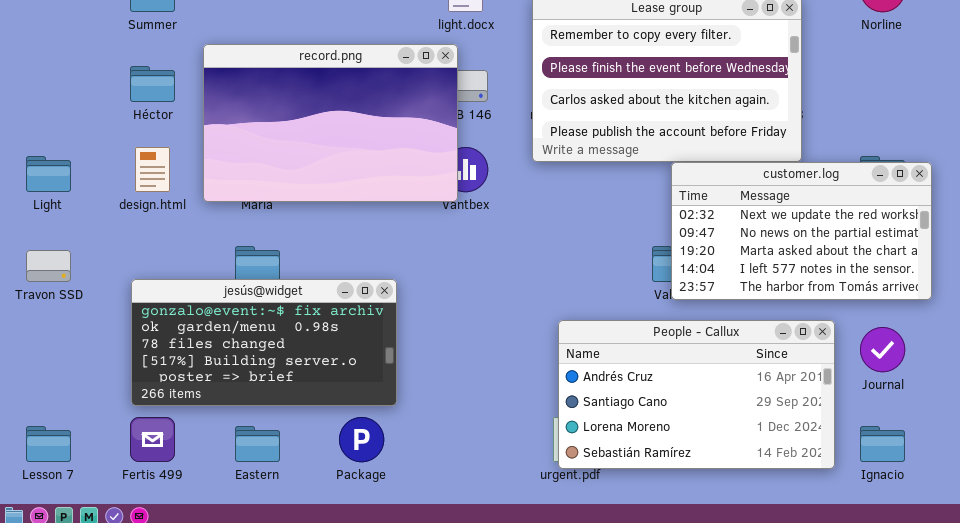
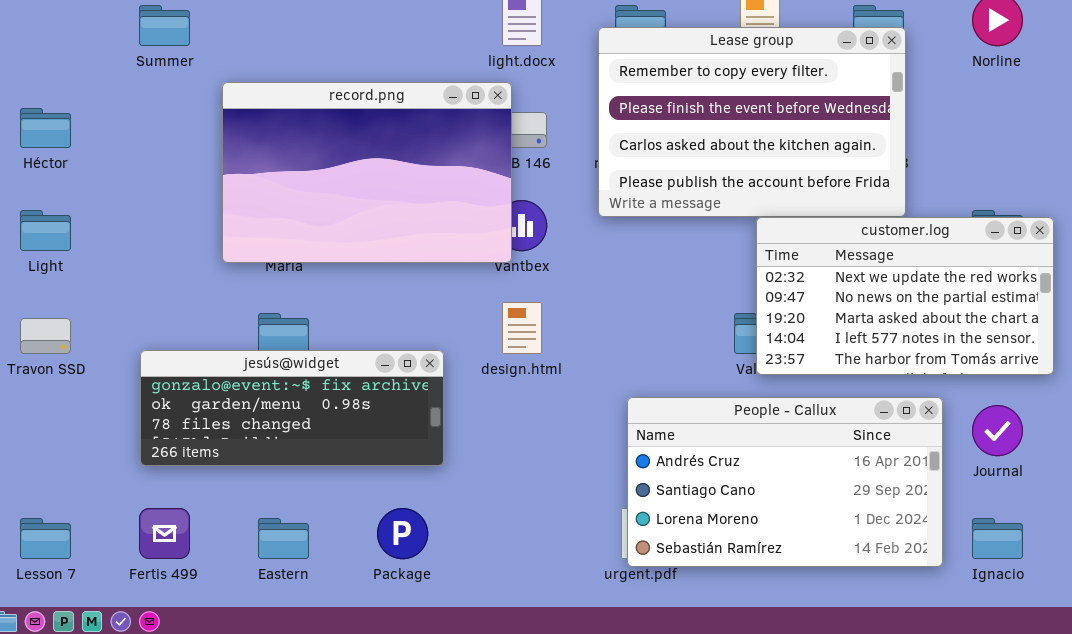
Héctor: [130,66,175,102] -> [20,108,71,148], moved
design.html: [135,147,170,192] -> [502,302,542,354], moved
jesús@widget: [131,279,397,406] -> [140,350,444,466], resized

